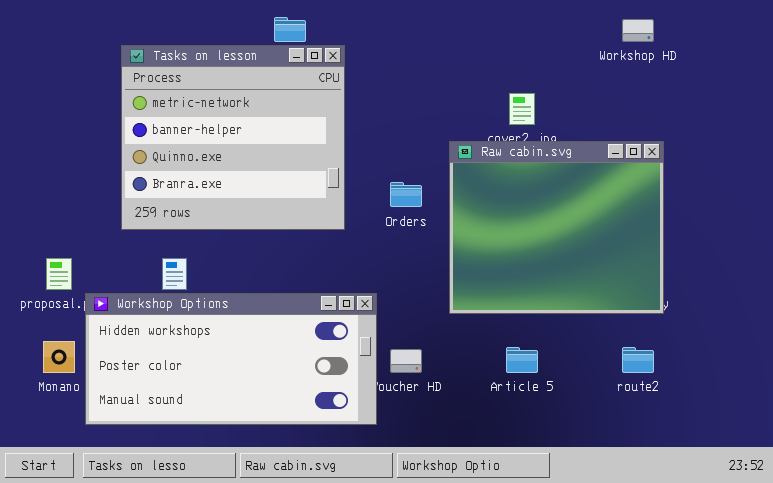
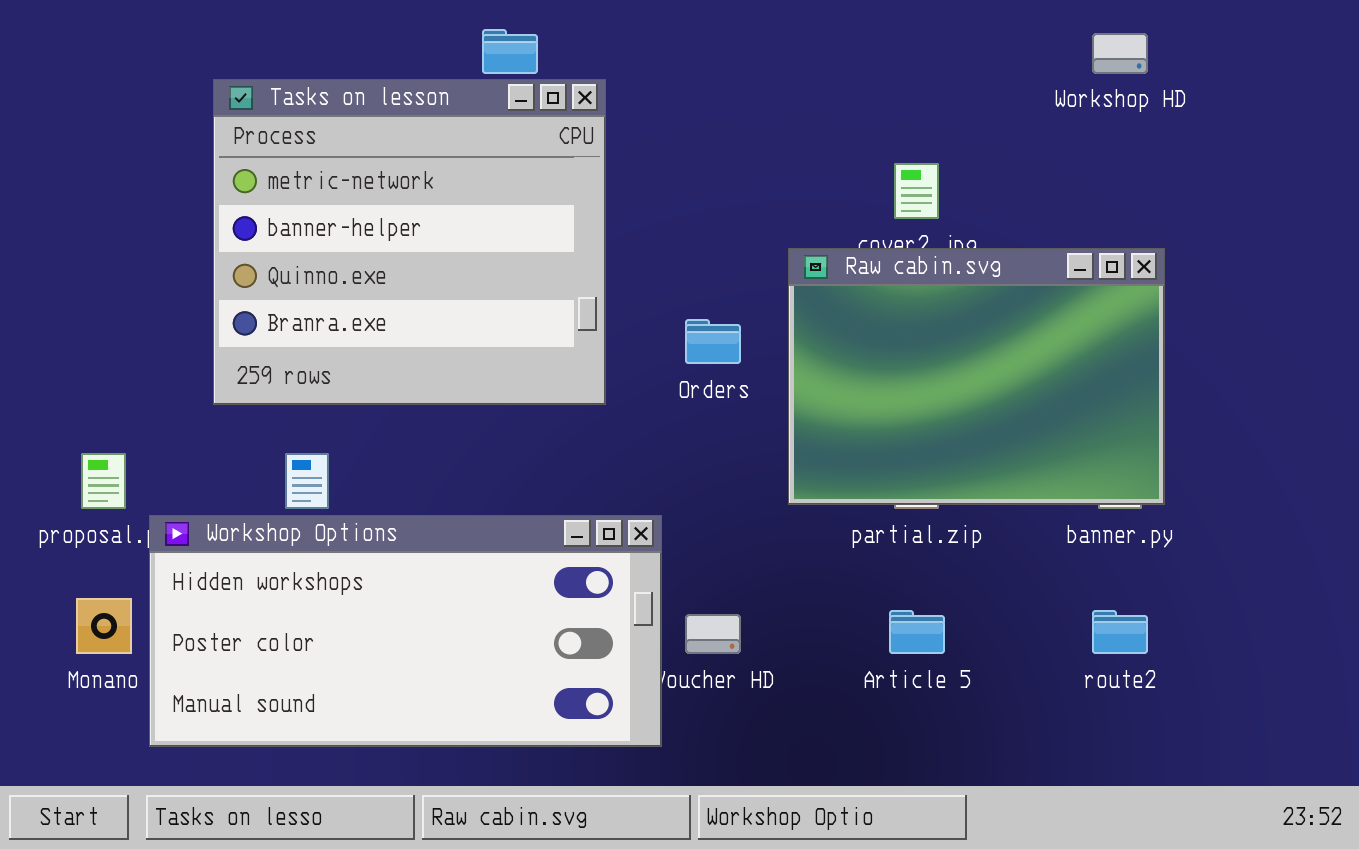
Raw cabin.svg: [449,141,664,314] -> [788,248,1165,505], resized

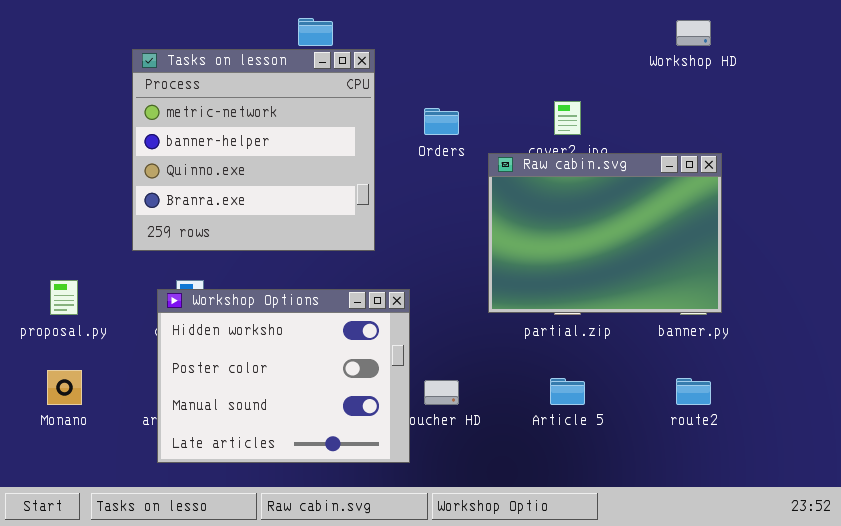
Orders: [685,319,741,364] -> [424,108,459,135], moved
Workshop Options: [149,515,662,747] -> [157,289,410,463], resized

